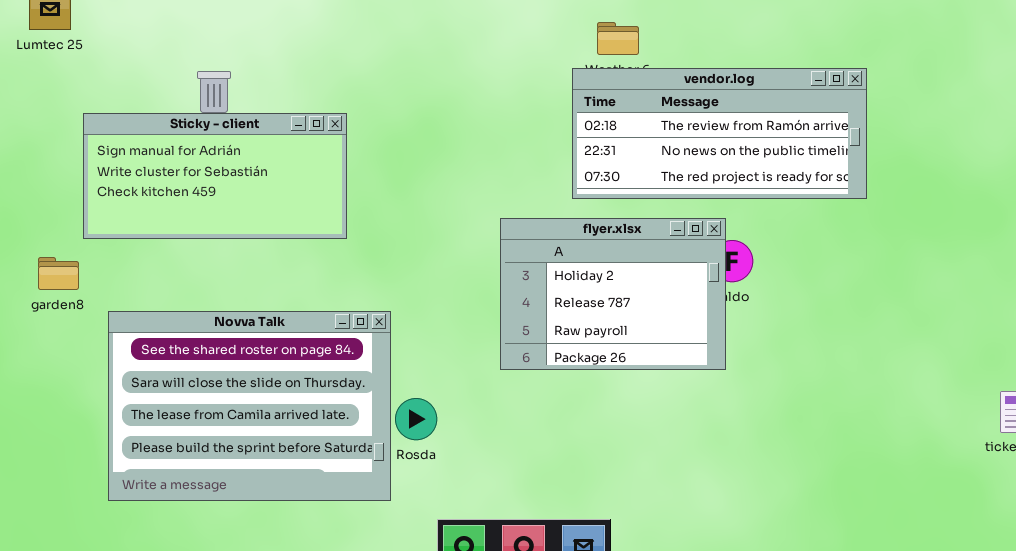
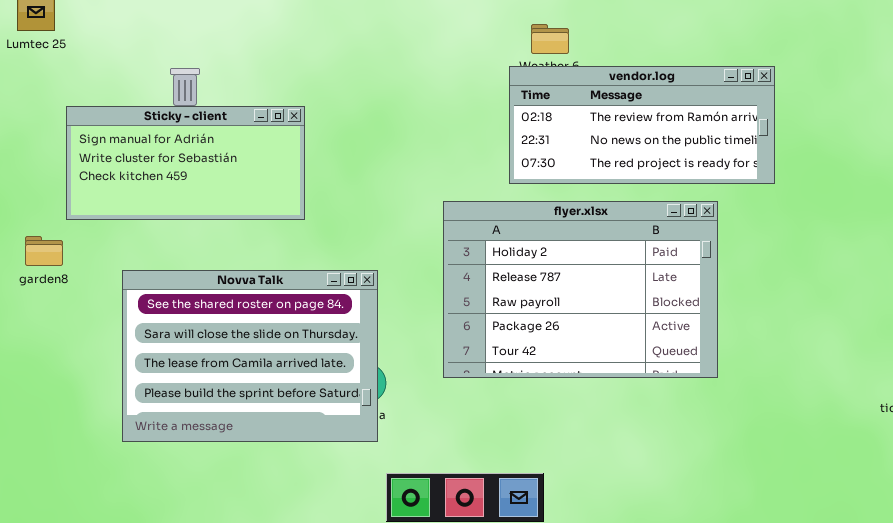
flyer.xlsx: [500,218,726,370] -> [443,201,718,378], resized
Novva Talk: [108,311,391,501] -> [122,270,378,442], moved

